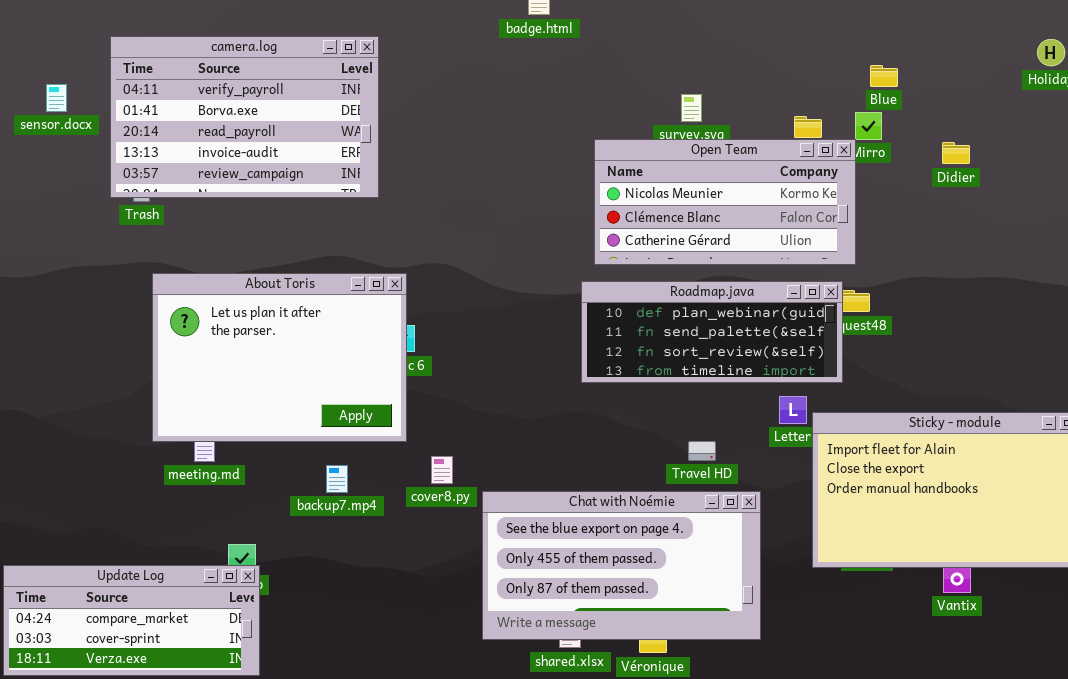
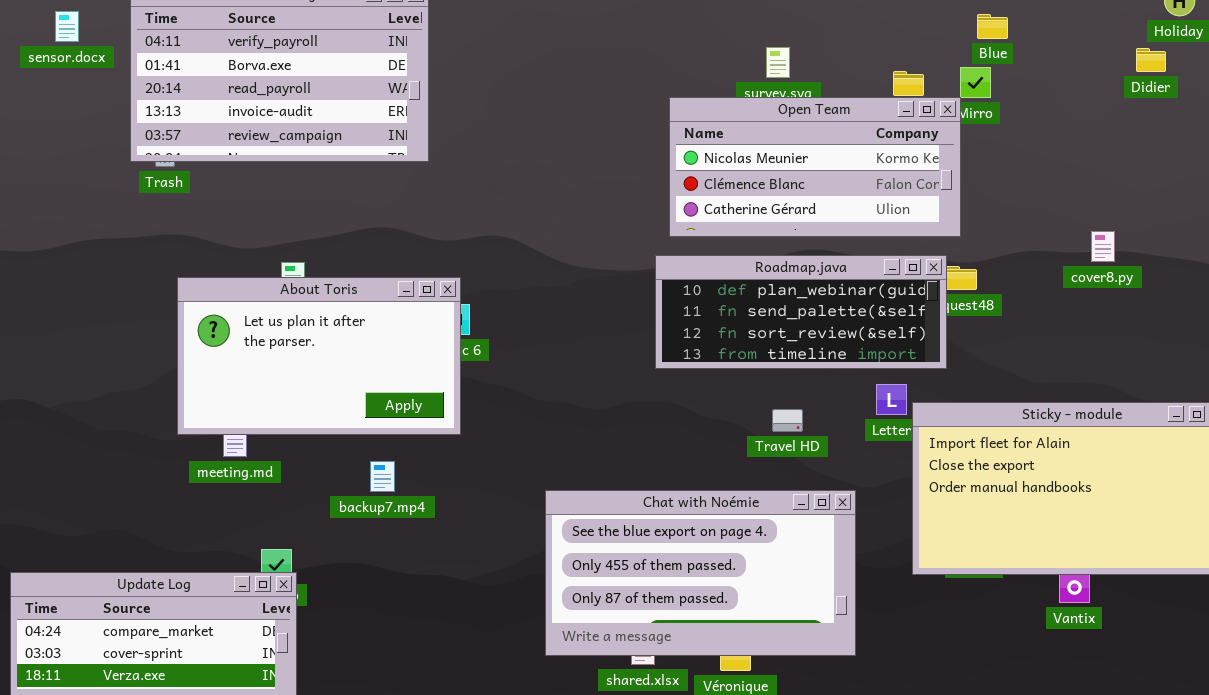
sensor.docx: [46,84,67,112] -> [55,11,79,42], moved
Didier: [942,142,970,164] -> [1136,48,1166,72], moved
About Toris: [152,273,407,442] -> [177,277,461,435], resized
Travel HD: [688,441,716,461] -> [772,409,803,432], moved
cover8.py: [431,456,453,484] -> [1091,231,1115,262], moved

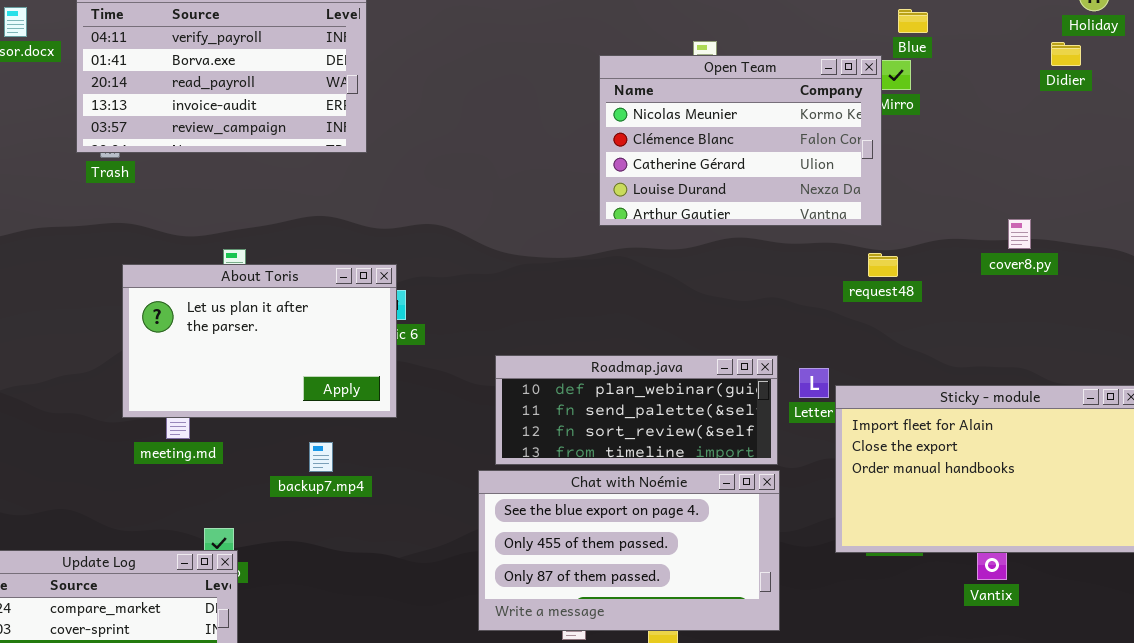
Open Team: [669,97,961,237] -> [599,55,882,226], resized
Roadmap.java: [655,255,947,369] -> [495,355,778,465], moved

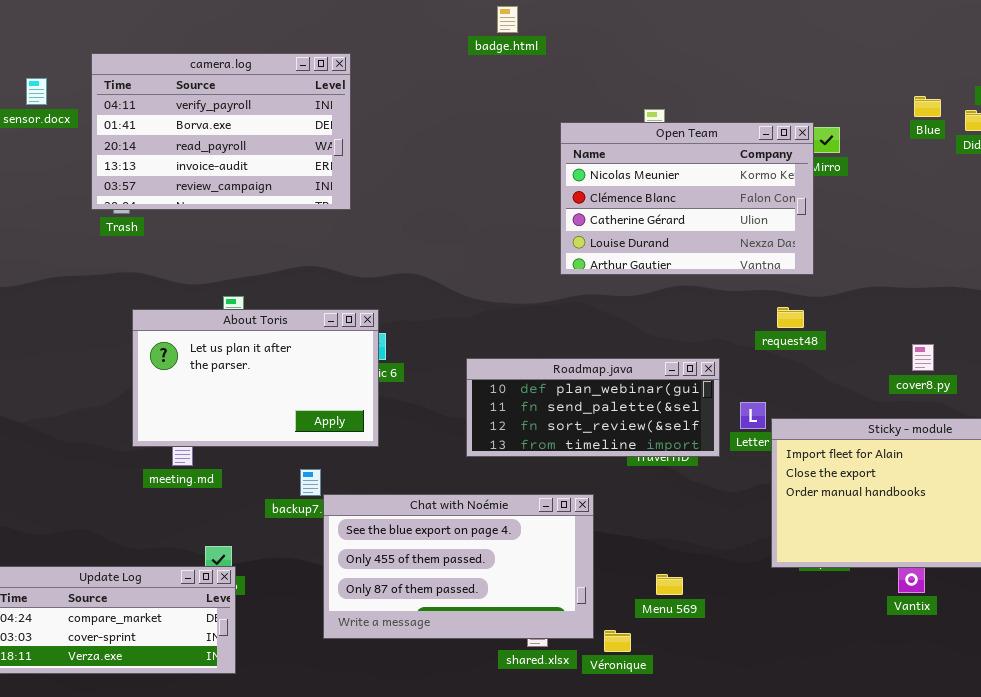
Blue: [898,9,928,33] -> [914,96,941,117], moved
cover8.py: [1008,219,1031,249] -> [912,344,934,371], moved
request48: [868,253,898,277] -> [777,307,804,328], moved
Roadmap.java: [495,355,778,465] -> [466,358,720,457], moved
Chat with Noémie: [478,470,780,631] -> [323,494,594,639], moved

